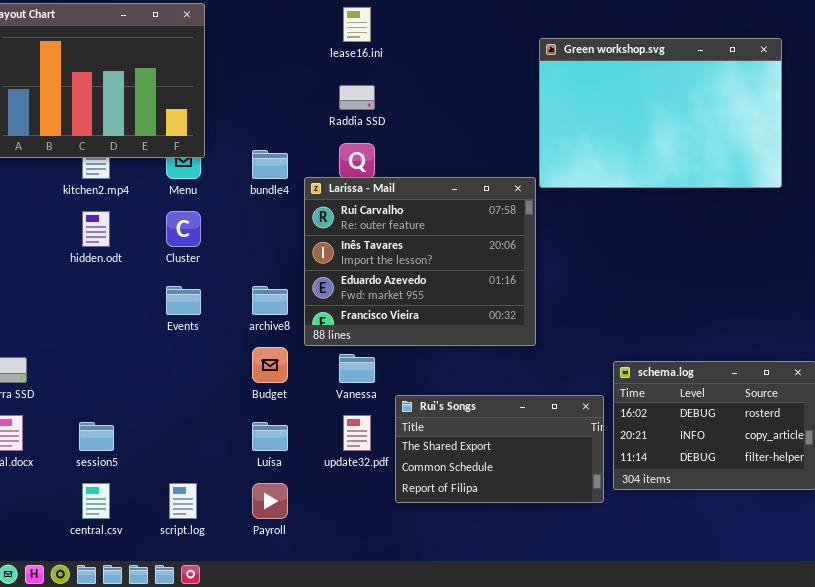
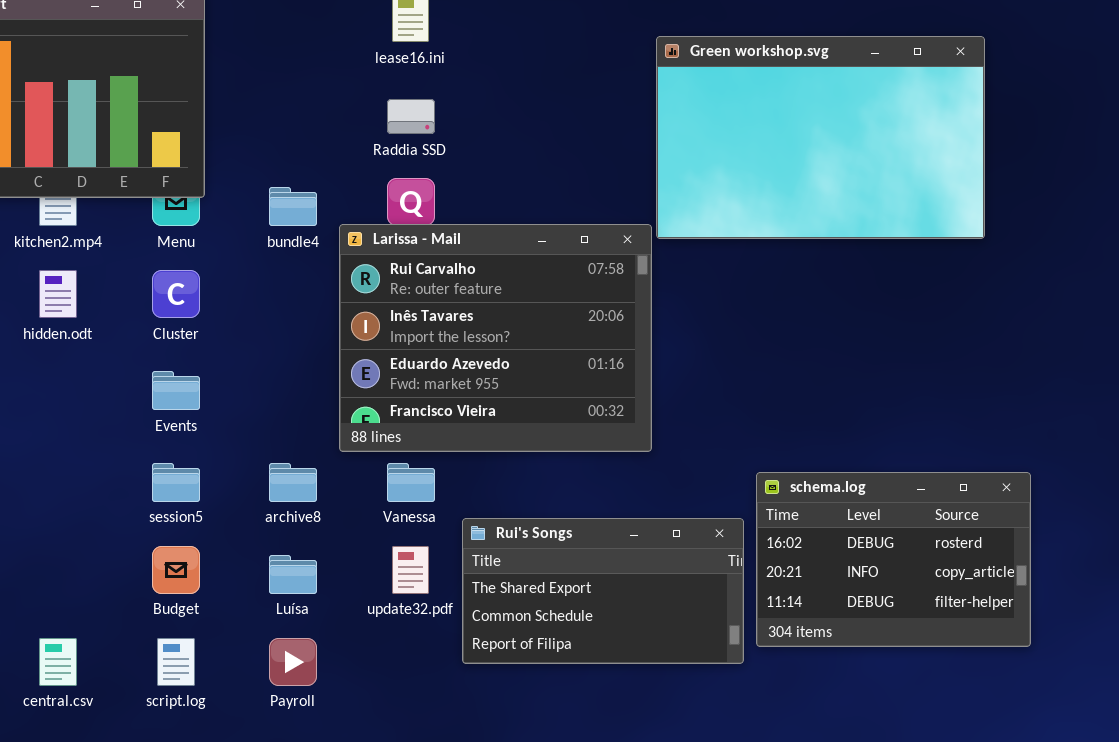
archive8: [252,286,288,315] -> [269,463,317,502], moved
Budget: [252,347,288,383] -> [152,546,200,594], moved
session5: [79,422,114,451] -> [152,463,200,502], moved

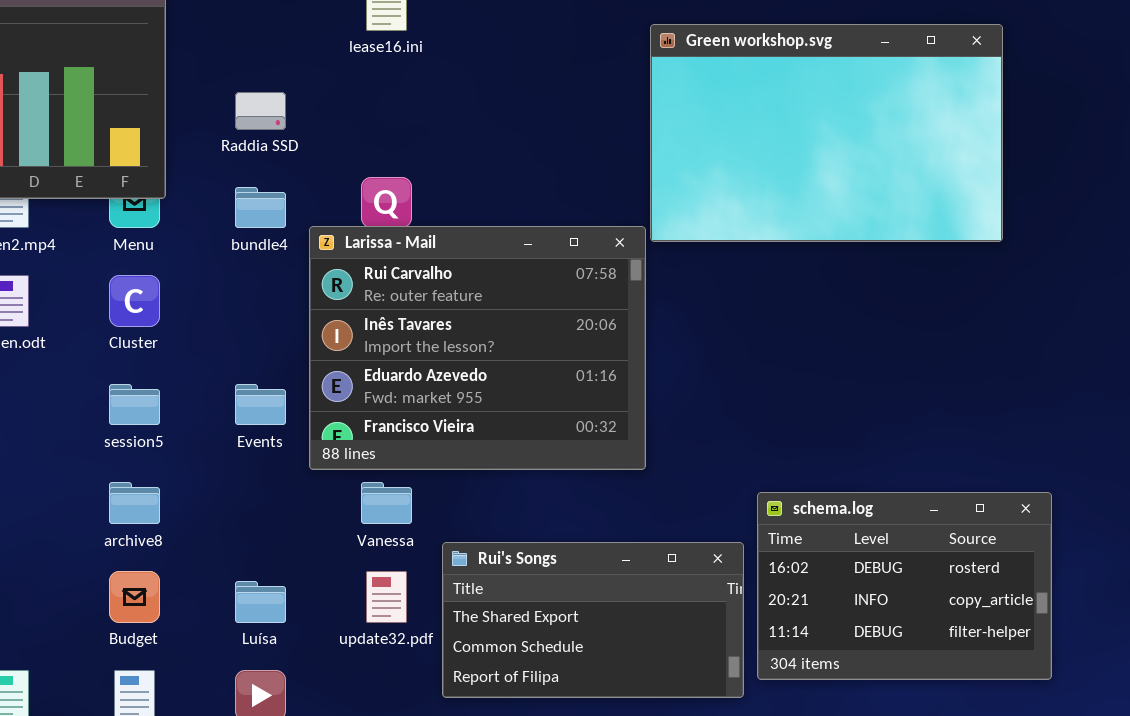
Raddia SSD: [387,99,435,134] -> [235,92,286,130], moved
Events: [152,371,200,410] -> [235,384,286,425], moved
session5: [152,463,200,502] -> [109,384,160,425], moved
archive8: [269,463,317,502] -> [109,482,160,524], moved

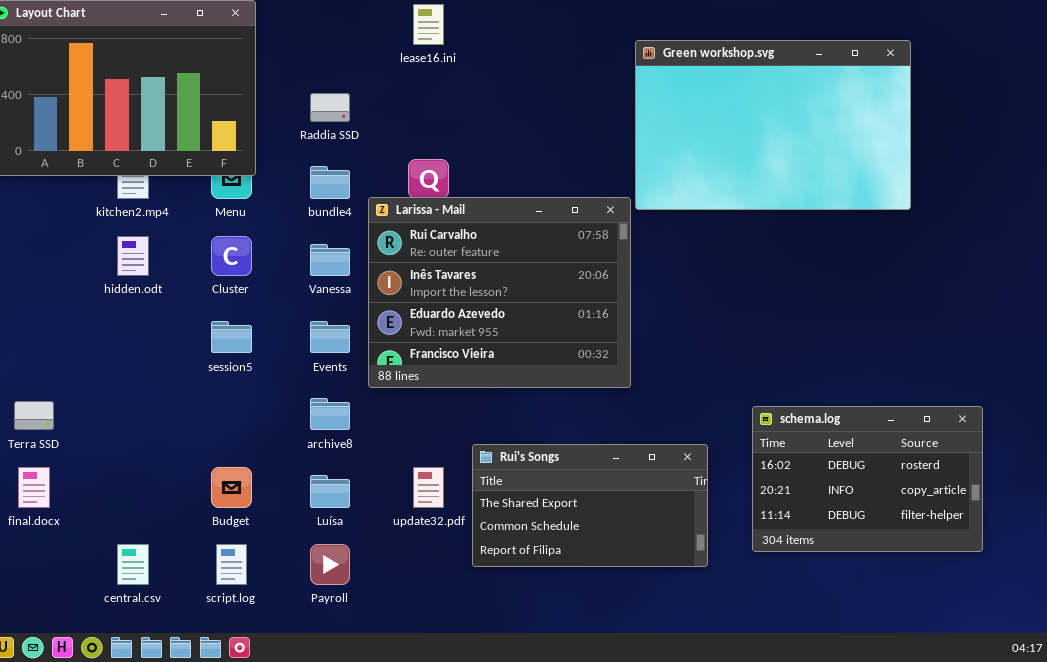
archive8: [109,482,160,524] -> [310,398,350,430], moved
Vanessa: [361,482,412,524] -> [310,244,350,276], moved
schema.log: [757,492,1052,680] -> [752,406,983,552], moved

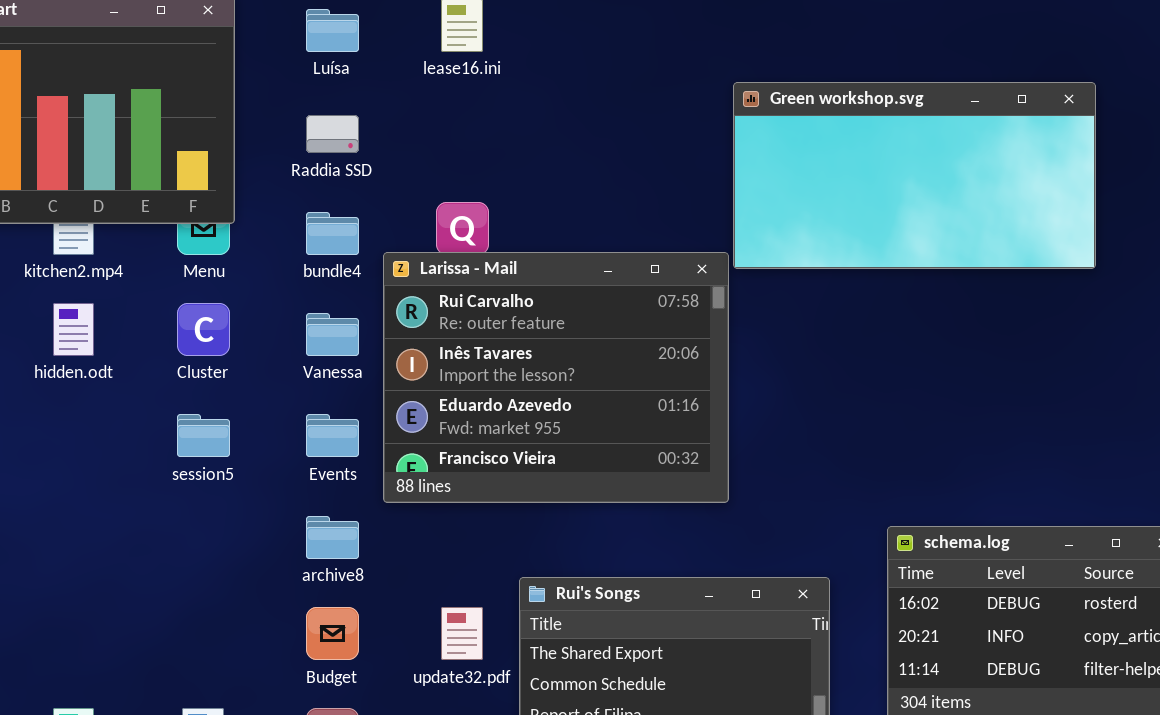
Green workshop.svg: [635,40,911,210] -> [733,82,1096,269], resized
Budget: [211,467,252,508] -> [306,607,359,660], moved
Luísa: [310,475,350,508] -> [306,9,359,52], moved

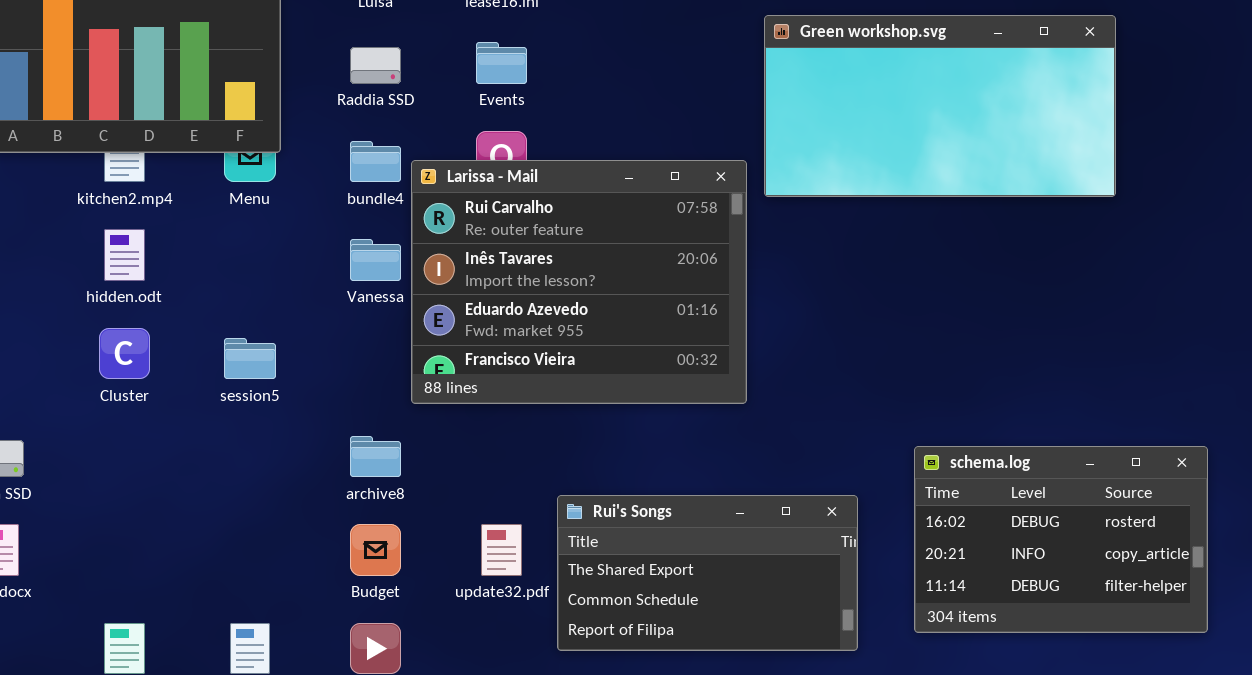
Larissa - Mail: [383,252,729,503] -> [411,160,747,404], moved
Cluster: [177,303,230,356] -> [99,328,150,379], moved
Events: [306,414,359,457] -> [476,42,527,84], moved

